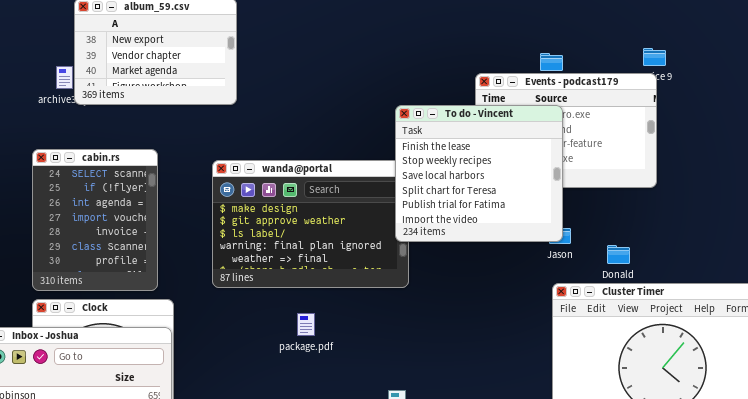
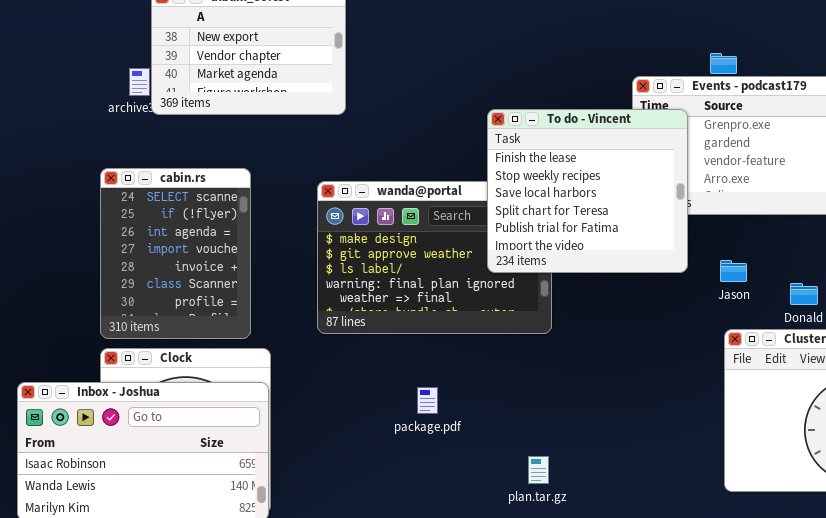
To do - Vincent: [395,105,563,242] -> [487,109,688,273], moved
package.pdf: [297,313,315,336] -> [417,387,438,414], moved

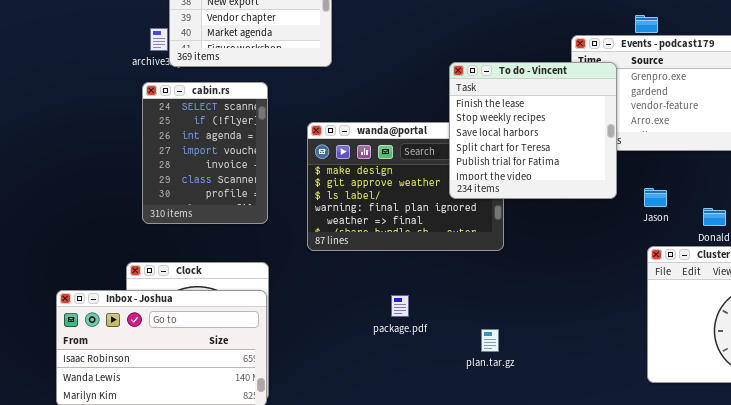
cabin.rs: [100,168,251,339] -> [142,82,268,224], moved
plan.tar.gz: [528,456,549,484] -> [481,329,499,352], moved

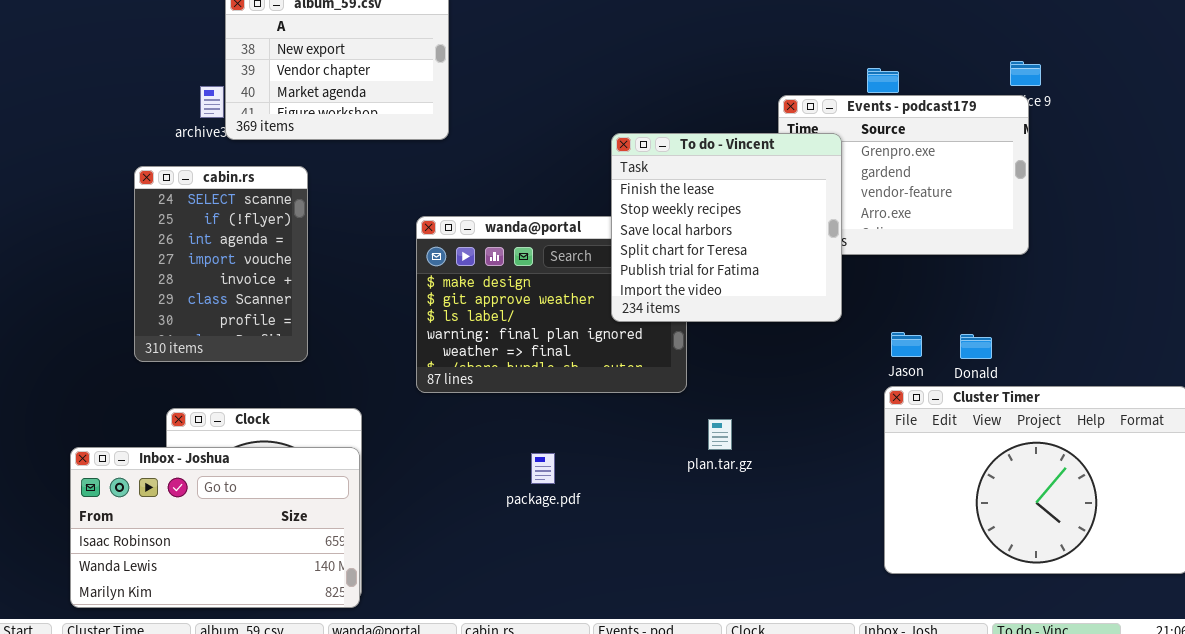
cabin.rs: [142,82,268,224] -> [134,166,308,362], moved
Jason: [644,188,667,207] -> [891,332,922,357], moved
plan.tar.gz: [481,329,499,352] -> [708,419,732,450], moved

